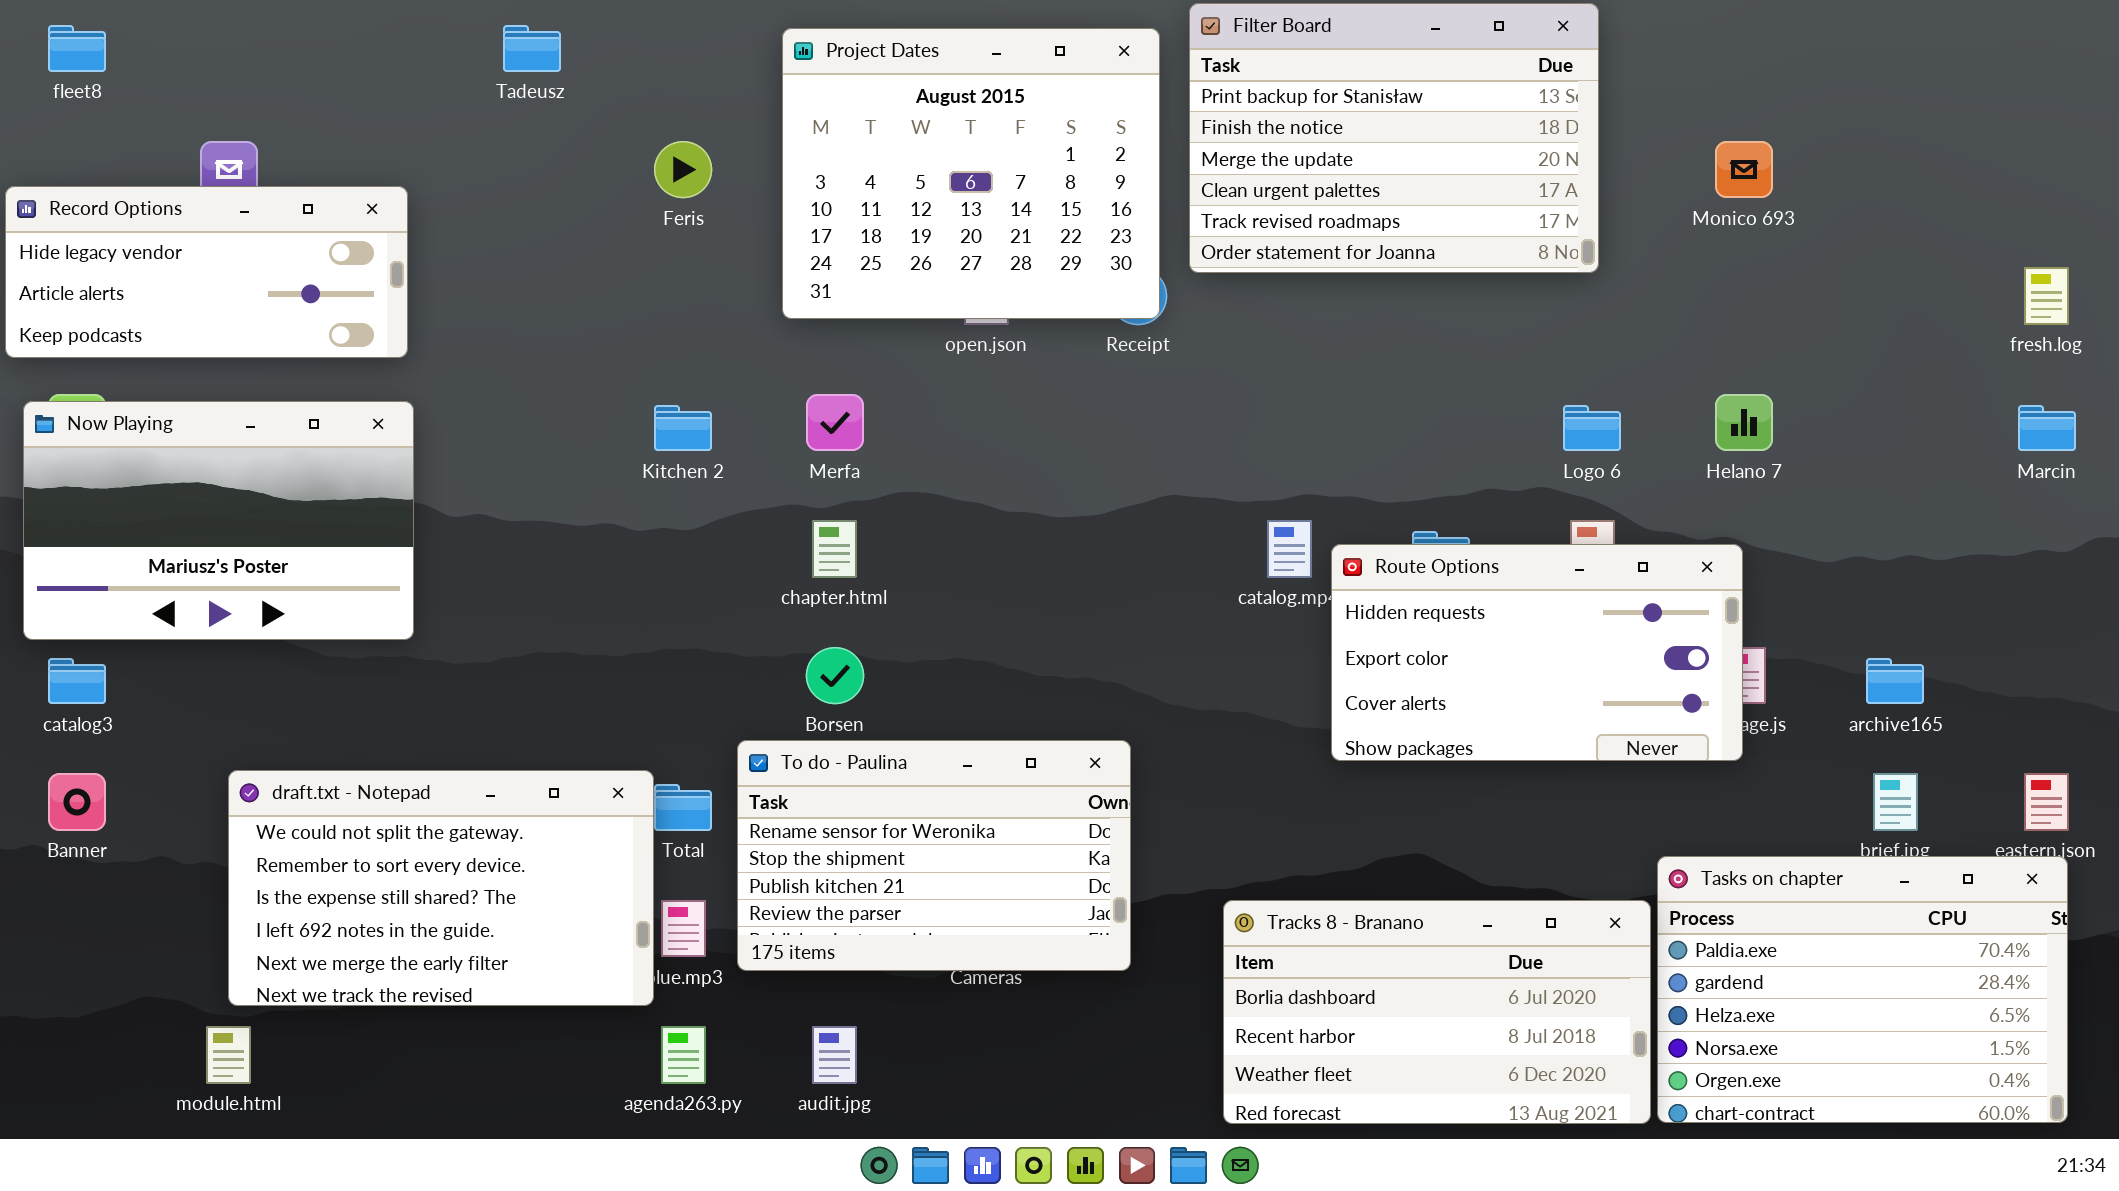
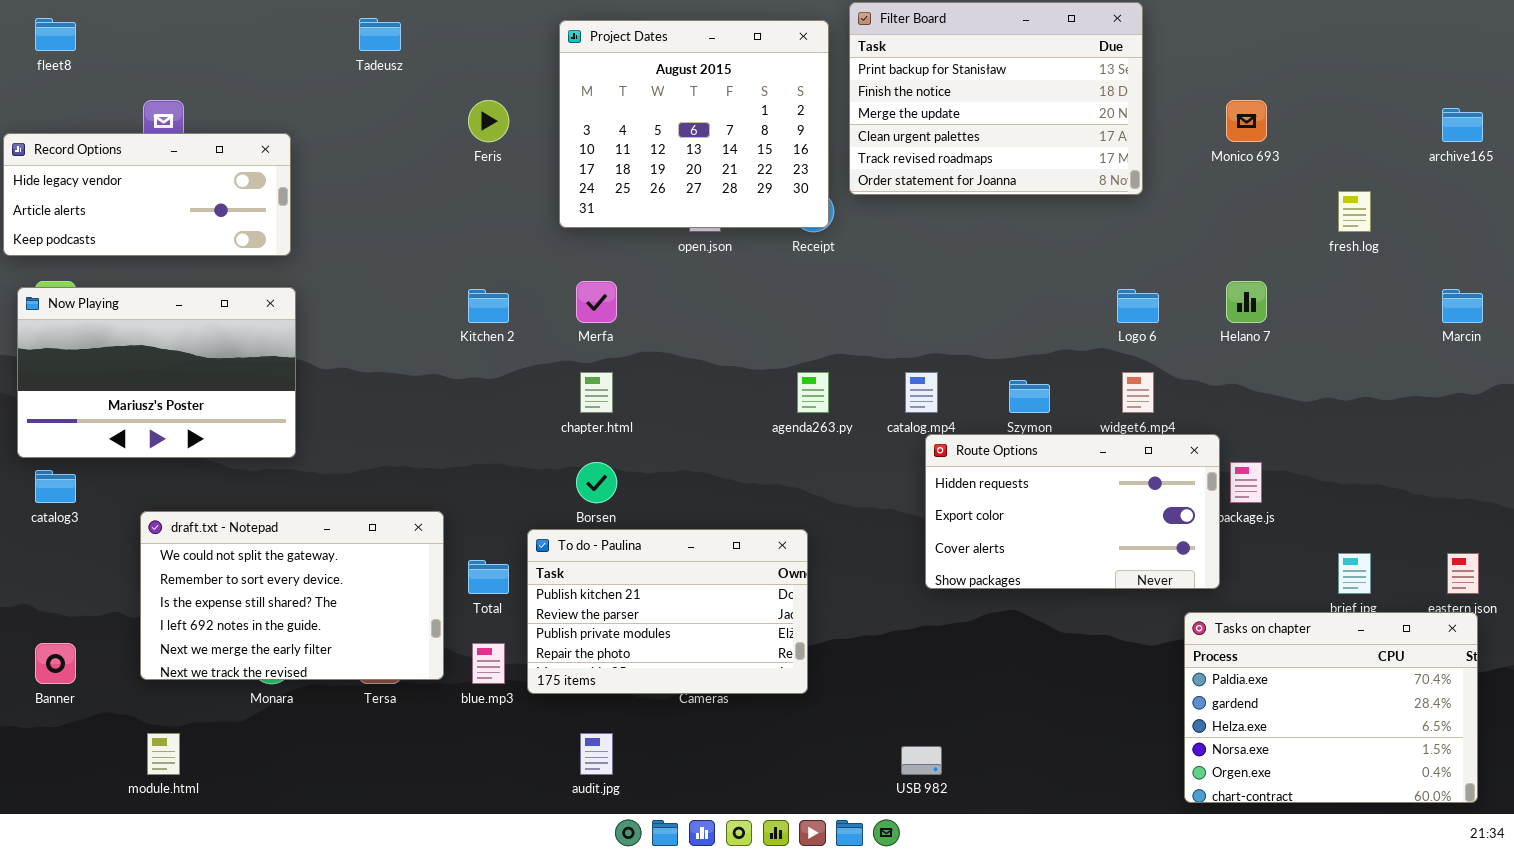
fresh.log: [2024,267,2069,325] -> [1338,191,1371,232], moved
Route Options: [1331,544,1743,761] -> [925,434,1220,589], moved
archive165: [1866,658,1924,704] -> [1442,108,1483,142], moved
To do - Paulina: [737,740,1131,971] -> [527,529,808,694], scrolled down 2 rows
draft.txt - Notepad: [228,770,654,1006] -> [140,511,444,680], moved
Banner: [48,773,106,831] -> [35,643,76,684], moved
Tracks 8 - Branano: [1223,900,1651,1124] -> none, closed
agenda263.py: [661,1026,706,1084] -> [797,372,829,413], moved

